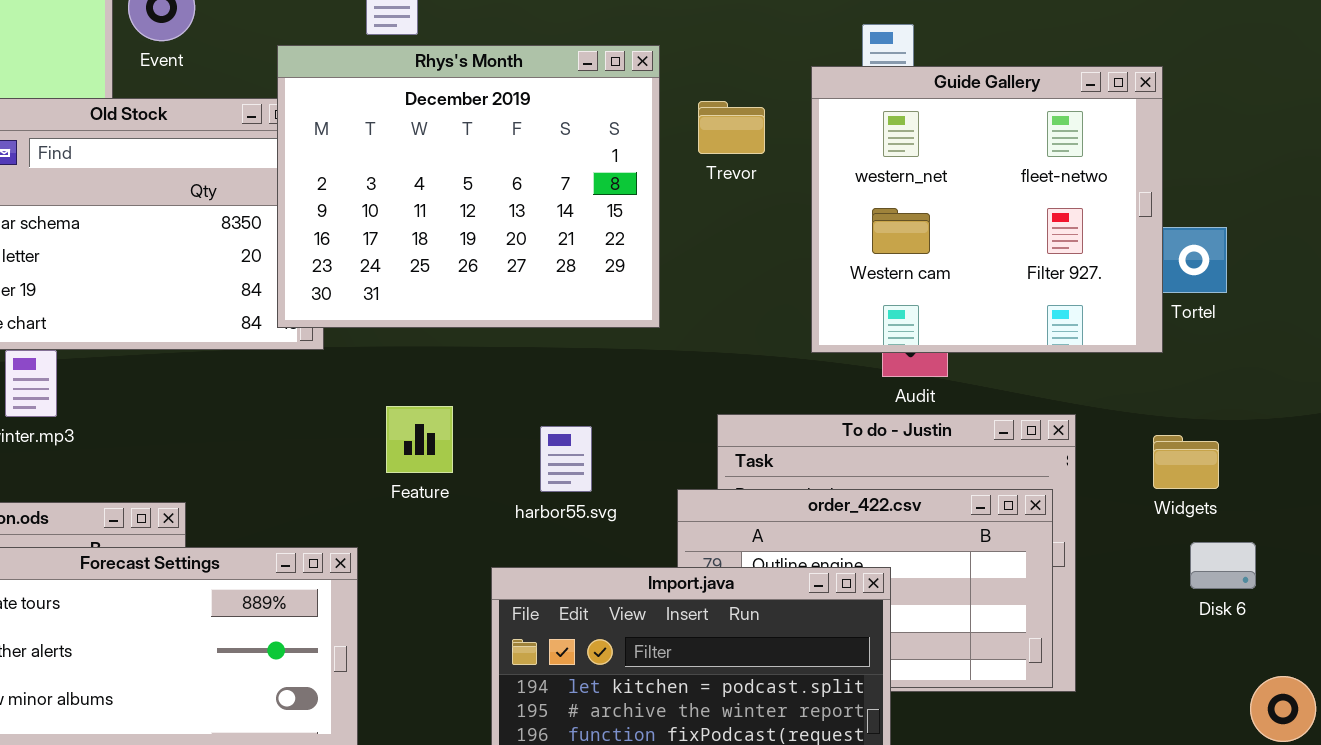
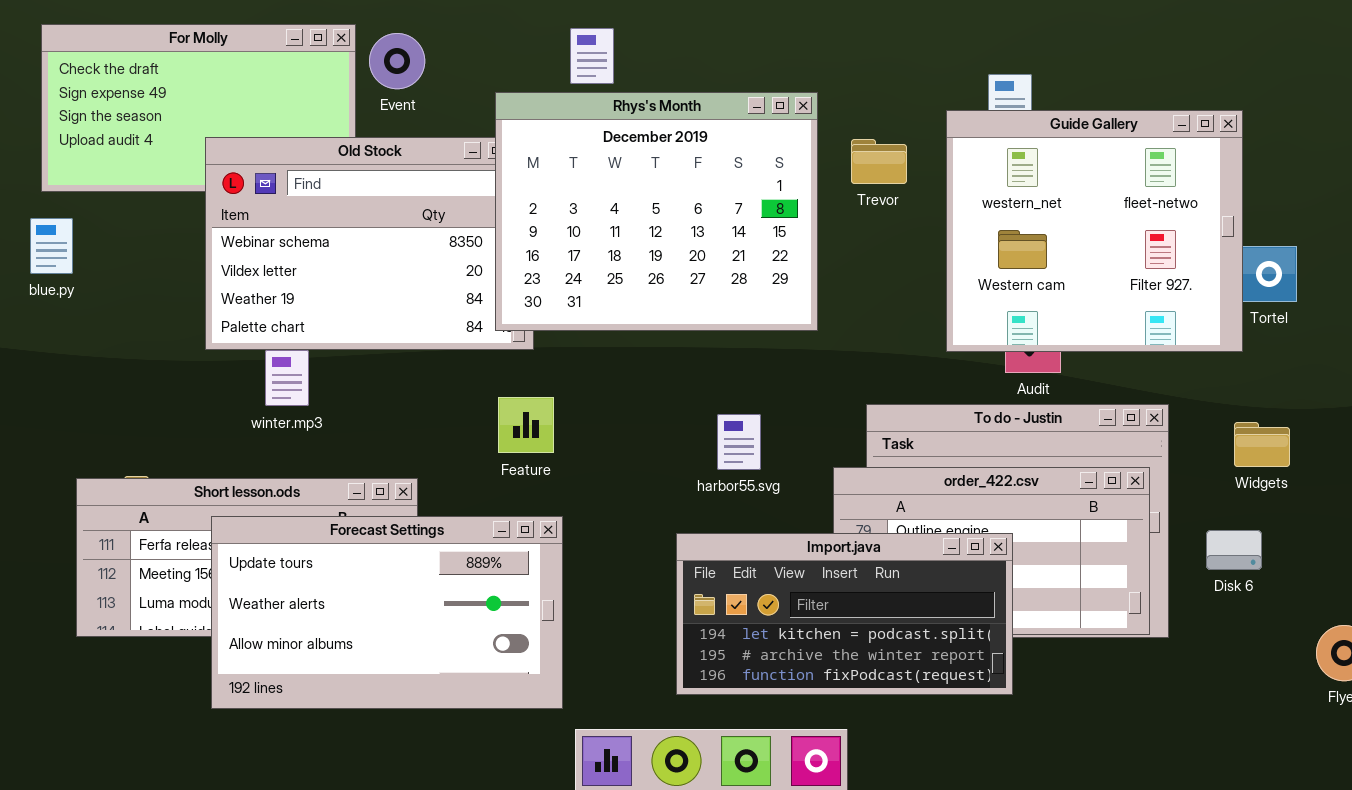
Feature: [386,406,453,473] -> [498,397,554,453], moved
Disk 6: [1190,542,1256,589] -> [1206,530,1262,570], moved

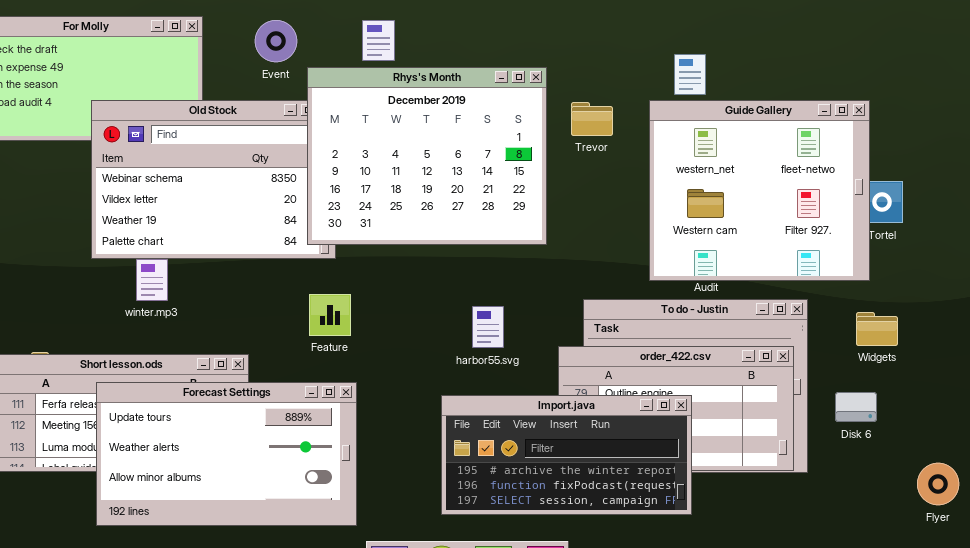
Event: [369,33,425,89] -> [255,20,297,62], moved
Guide Gallery: [946,110,1243,352] -> [649,100,870,281], moved
Import.java: [676,533,1013,695] -> [441,395,692,515], scrolled down 1 row

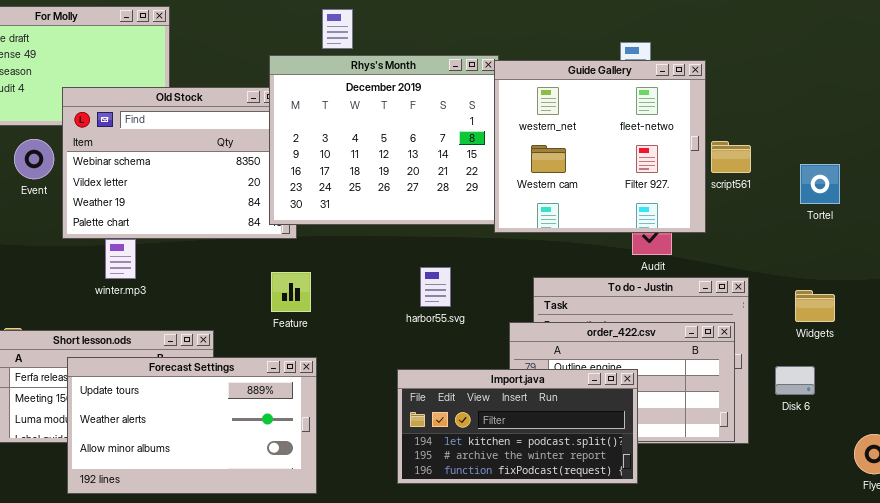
Event: [255,20,297,62] -> [14,139,54,179], moved
Guide Gallery: [649,100,870,281] -> [494,60,706,233], moved
harbor55.svg: [472,306,504,348] -> [420,267,451,307], moved
Import.java: [441,395,692,515] -> [397,369,638,484], scrolled up 1 row

